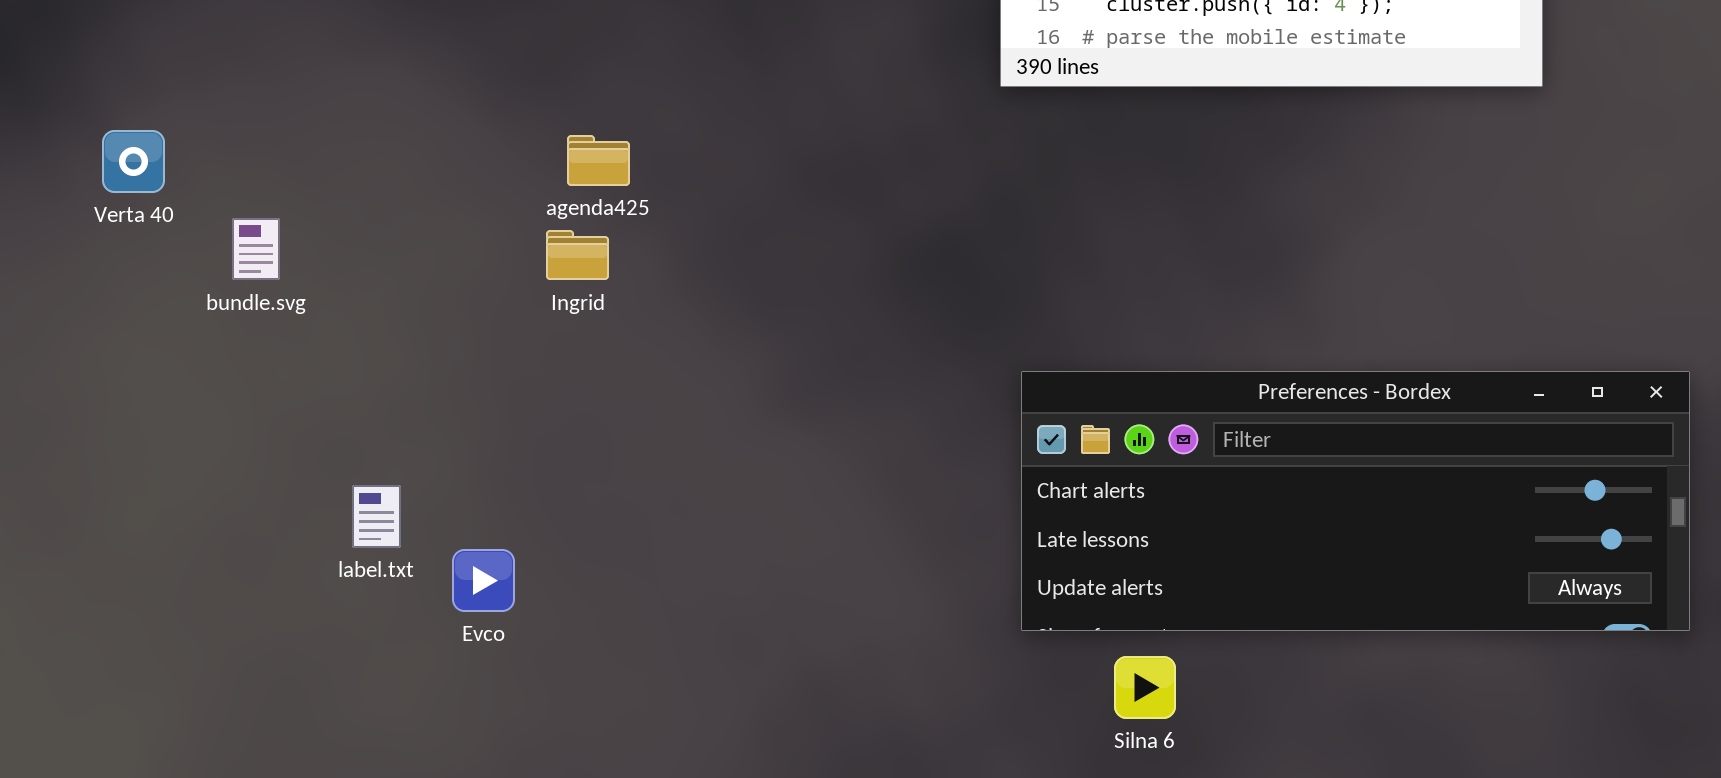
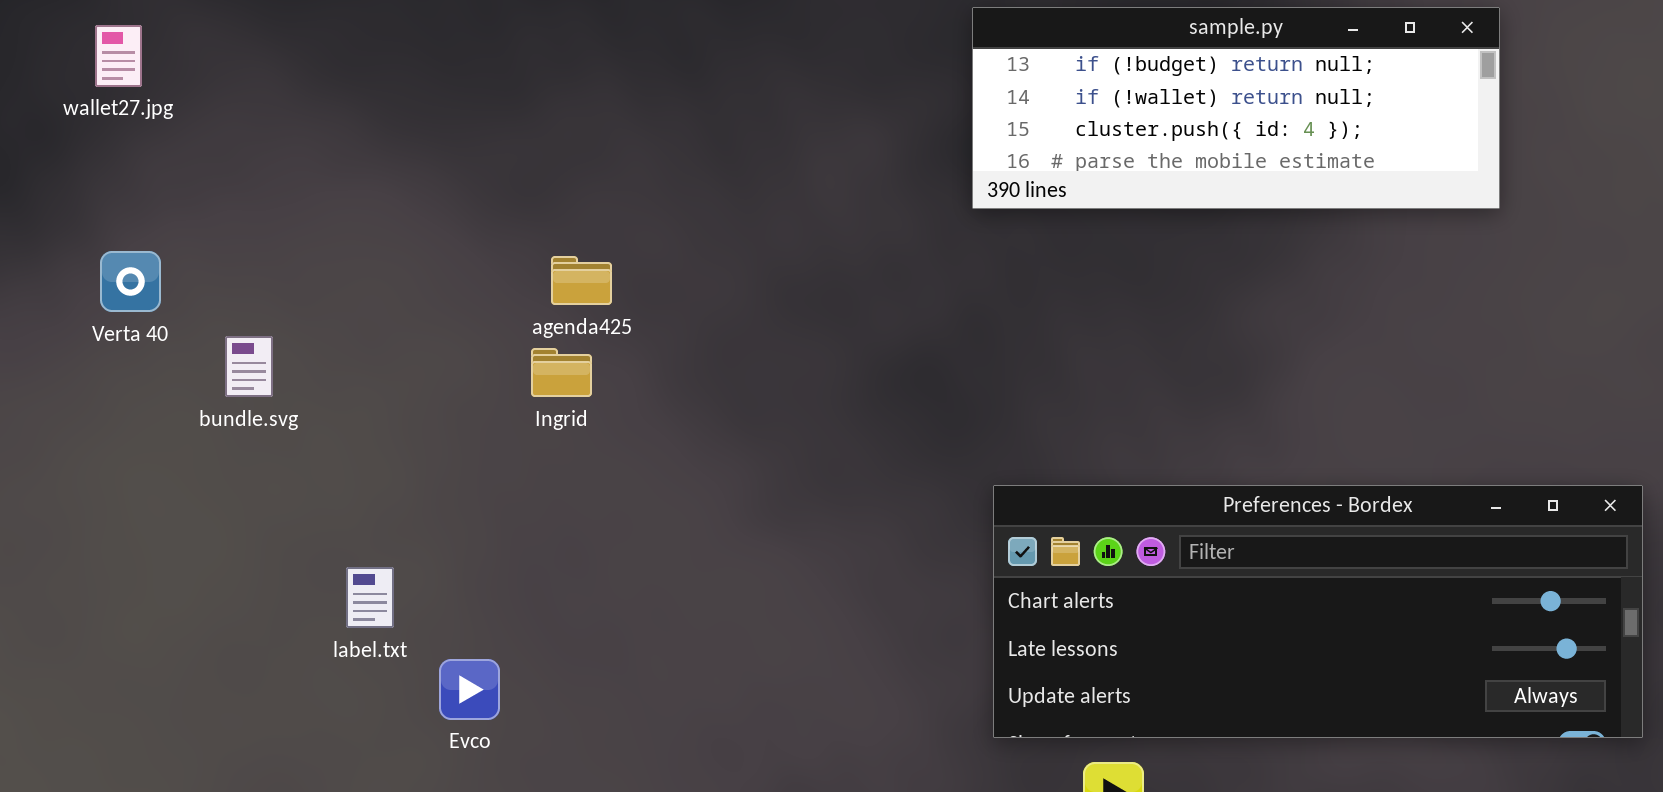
label.txt: [352,485,401,548] -> [346,567,394,628], moved

